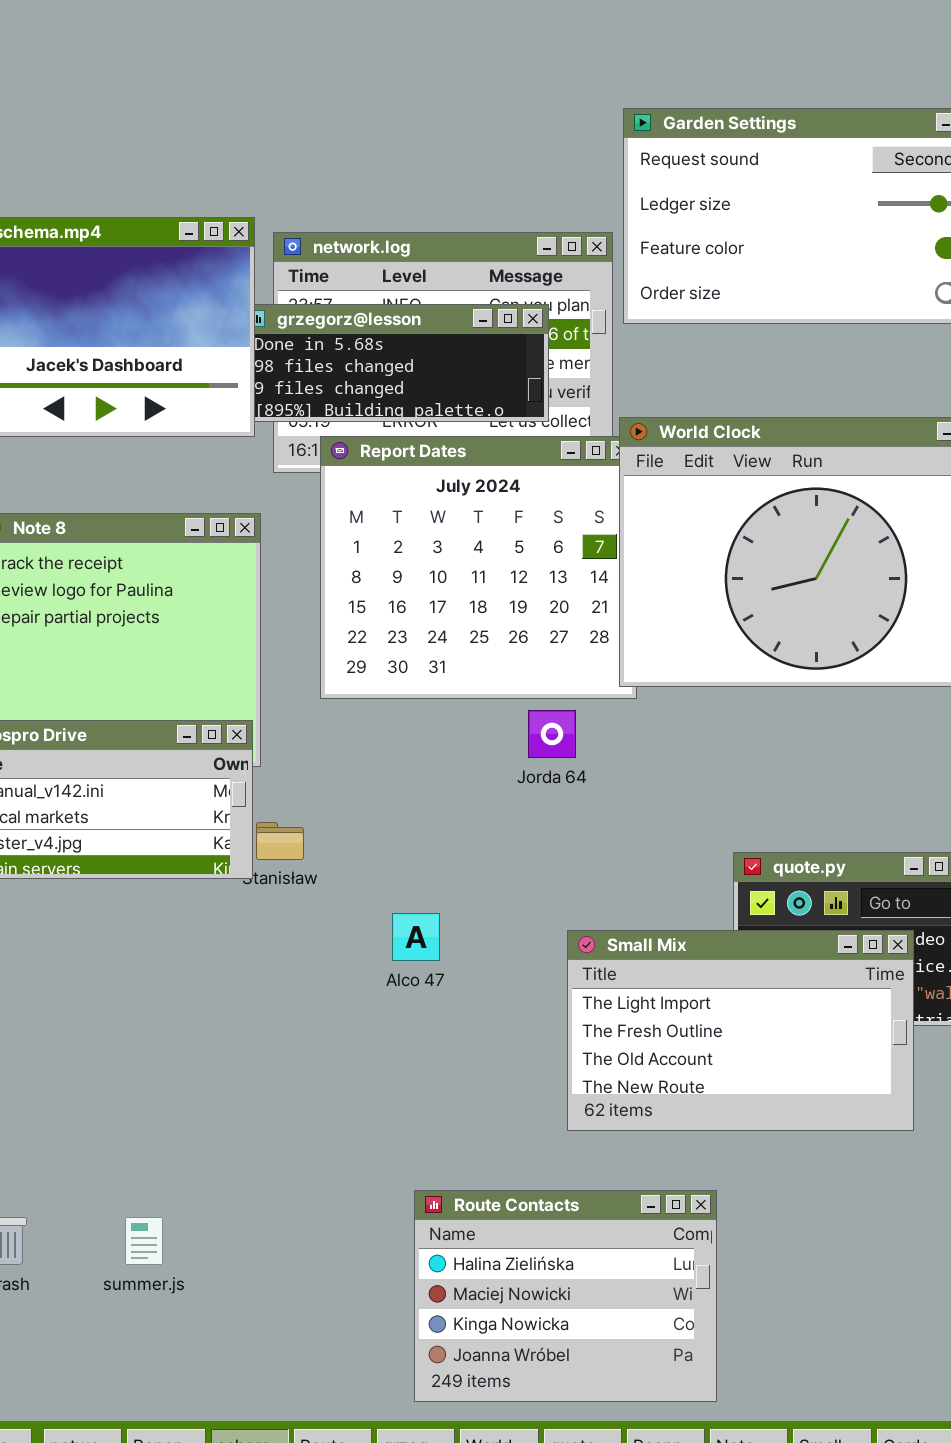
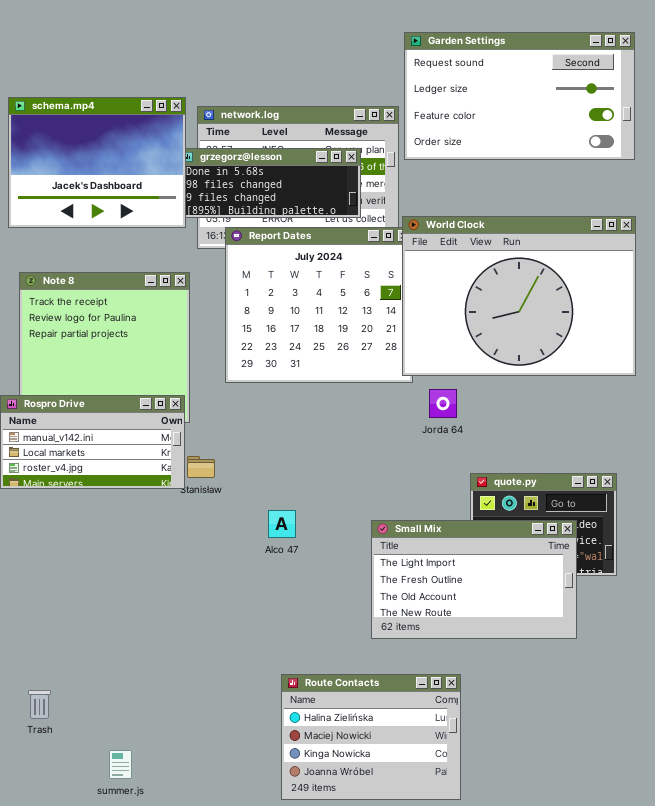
Jorda 64: [528,710,576,758] -> [429,389,457,418], moved
summer.js: [125,1217,163,1265] -> [109,750,132,779], moved

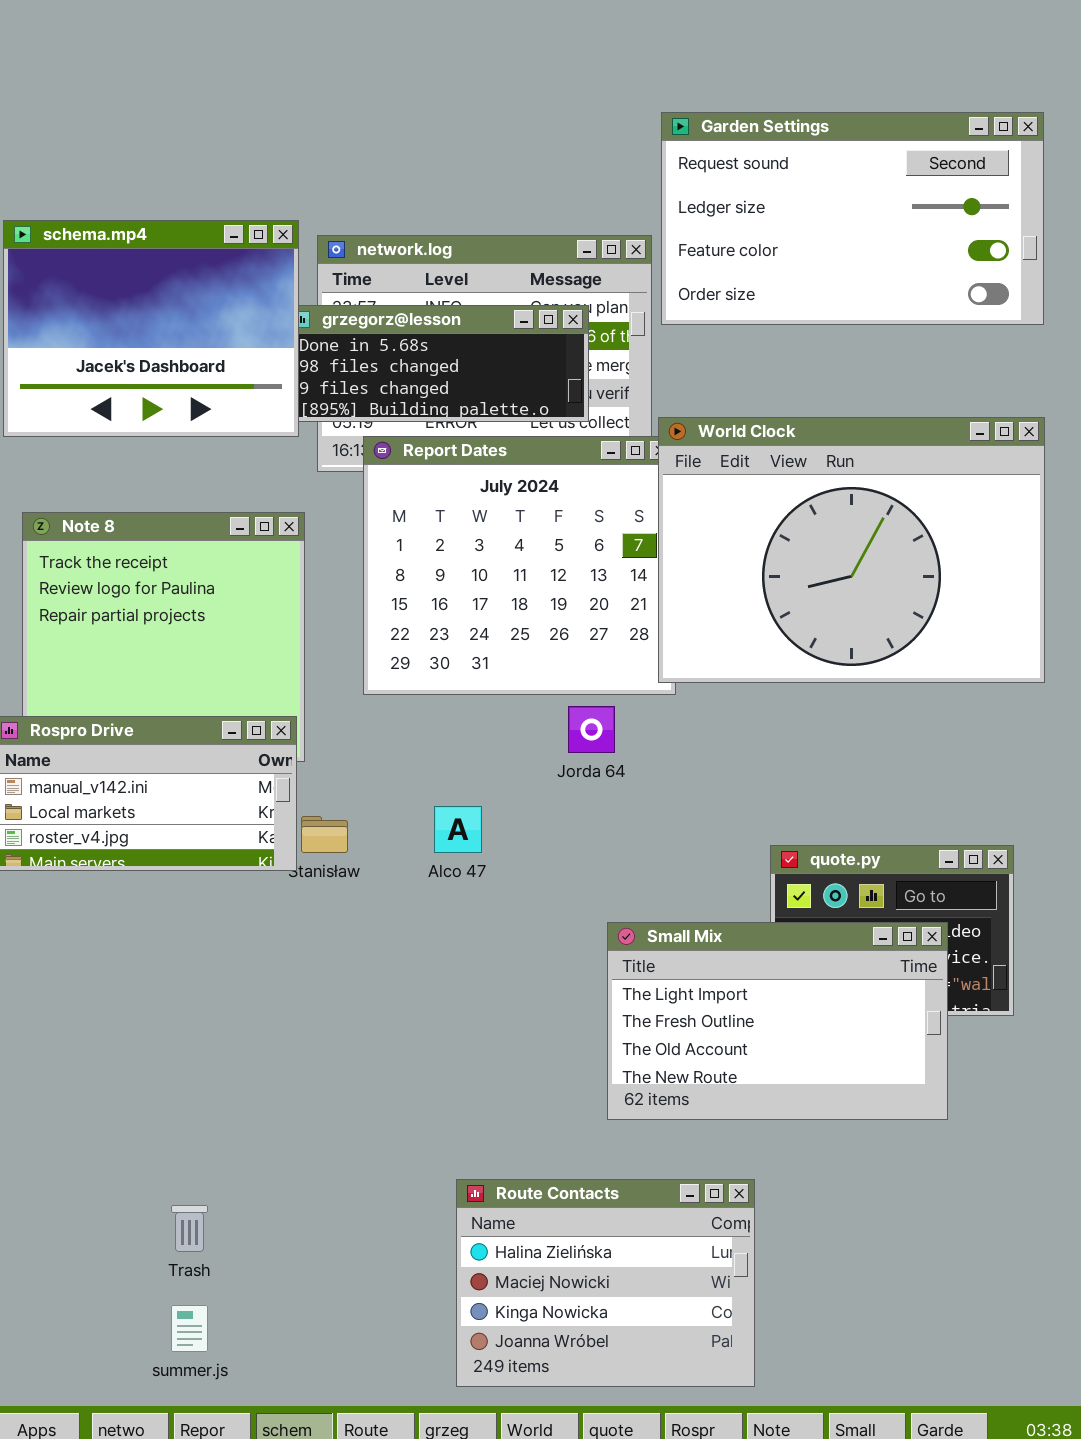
Jorda 64: [429,389,457,418] -> [568,706,615,753], moved
Alco 47: [268,510,296,538] -> [434,806,482,853], moved
Trash: [28,690,51,719] -> [171,1205,208,1252], moved

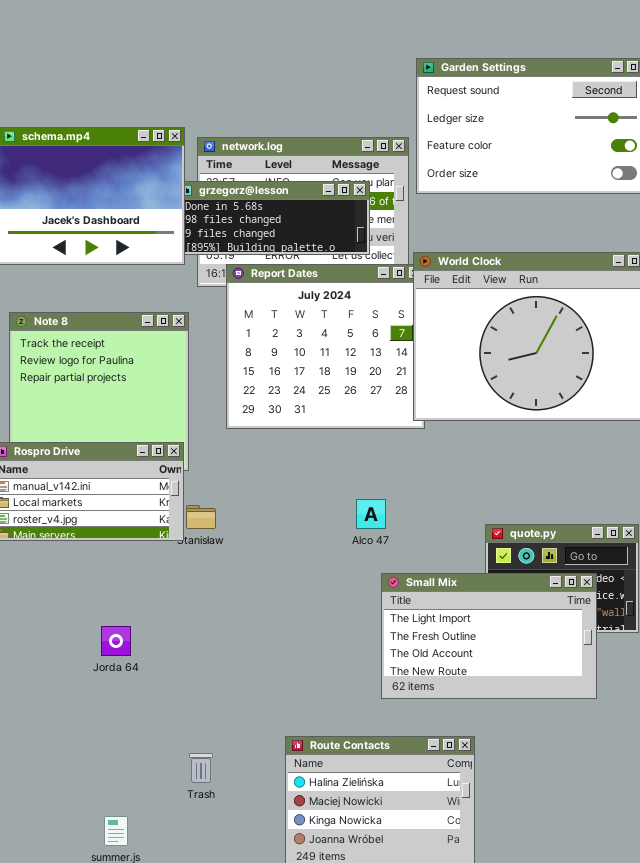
Jorda 64: [568,706,615,753] -> [101,626,131,656], moved
Alco 47: [434,806,482,853] -> [356,499,386,529], moved
Trash: [171,1205,208,1252] -> [189,753,213,783], moved

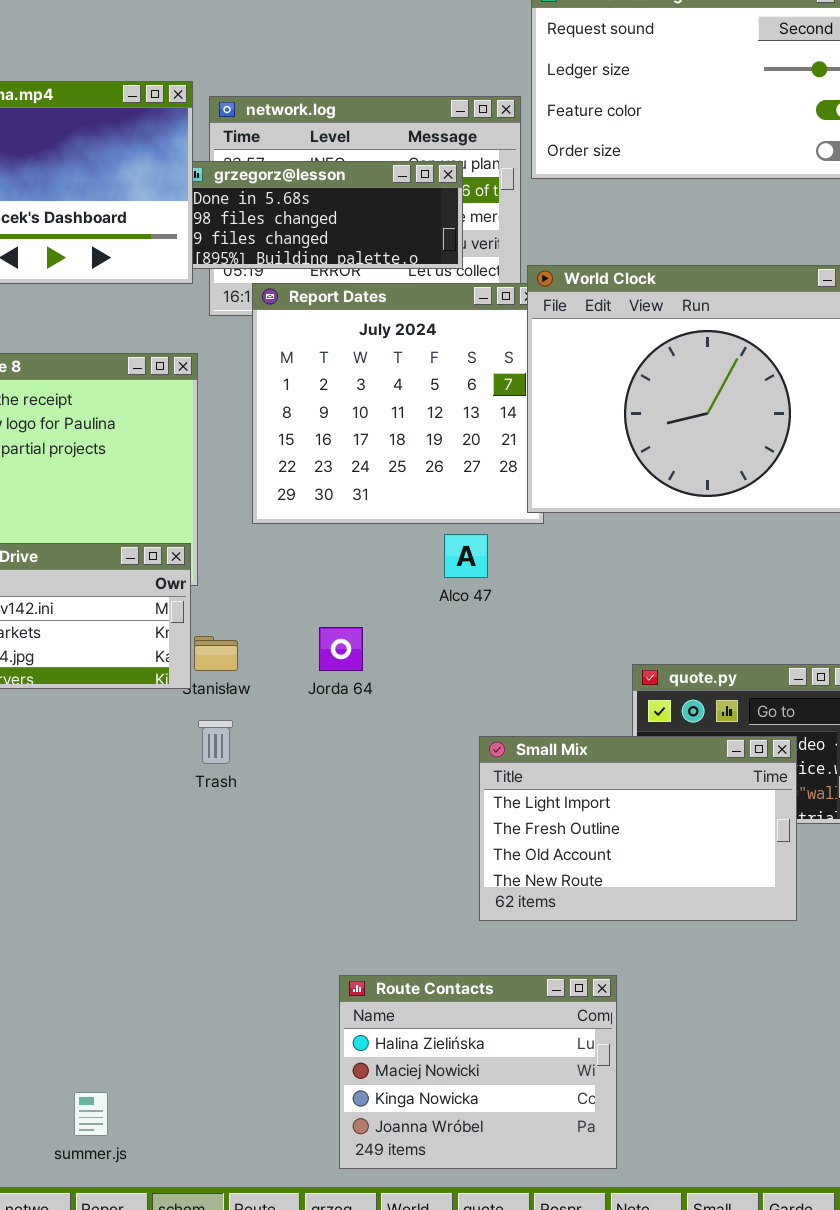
Alco 47: [356,499,386,529] -> [444,534,488,578], moved
Jorda 64: [101,626,131,656] -> [319,627,363,671], moved
Trash: [189,753,213,783] -> [198,720,233,764], moved

